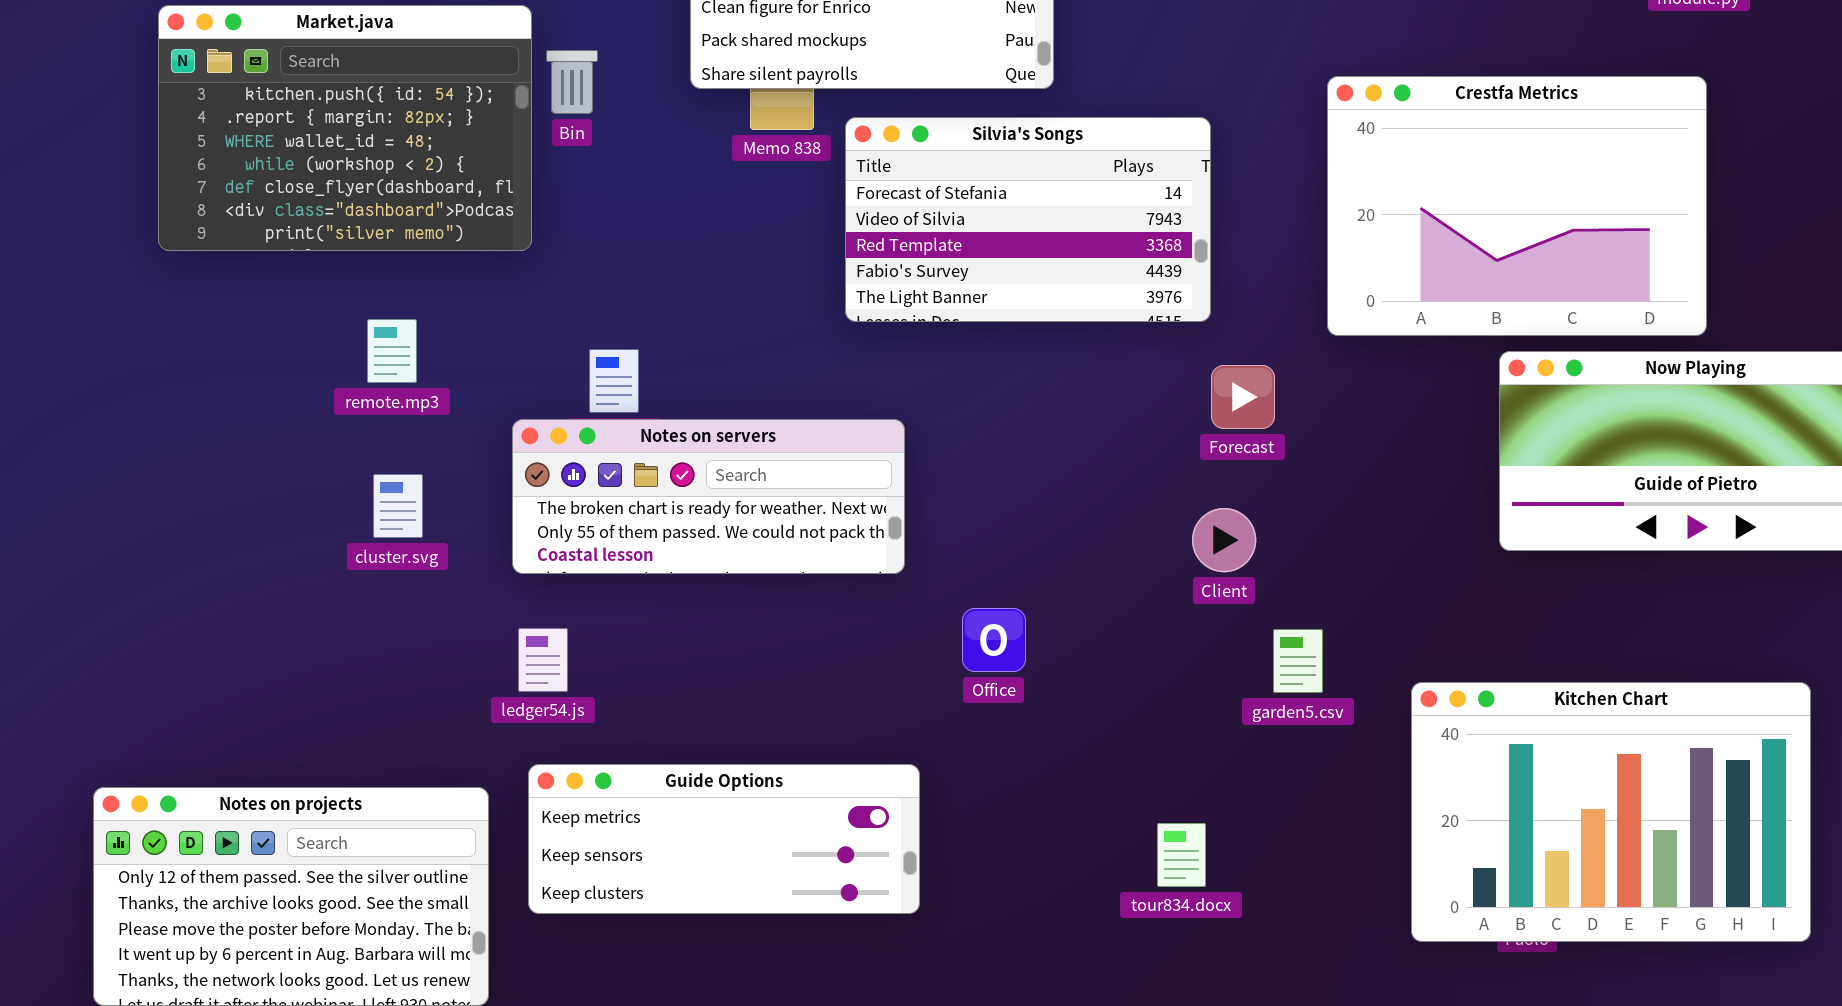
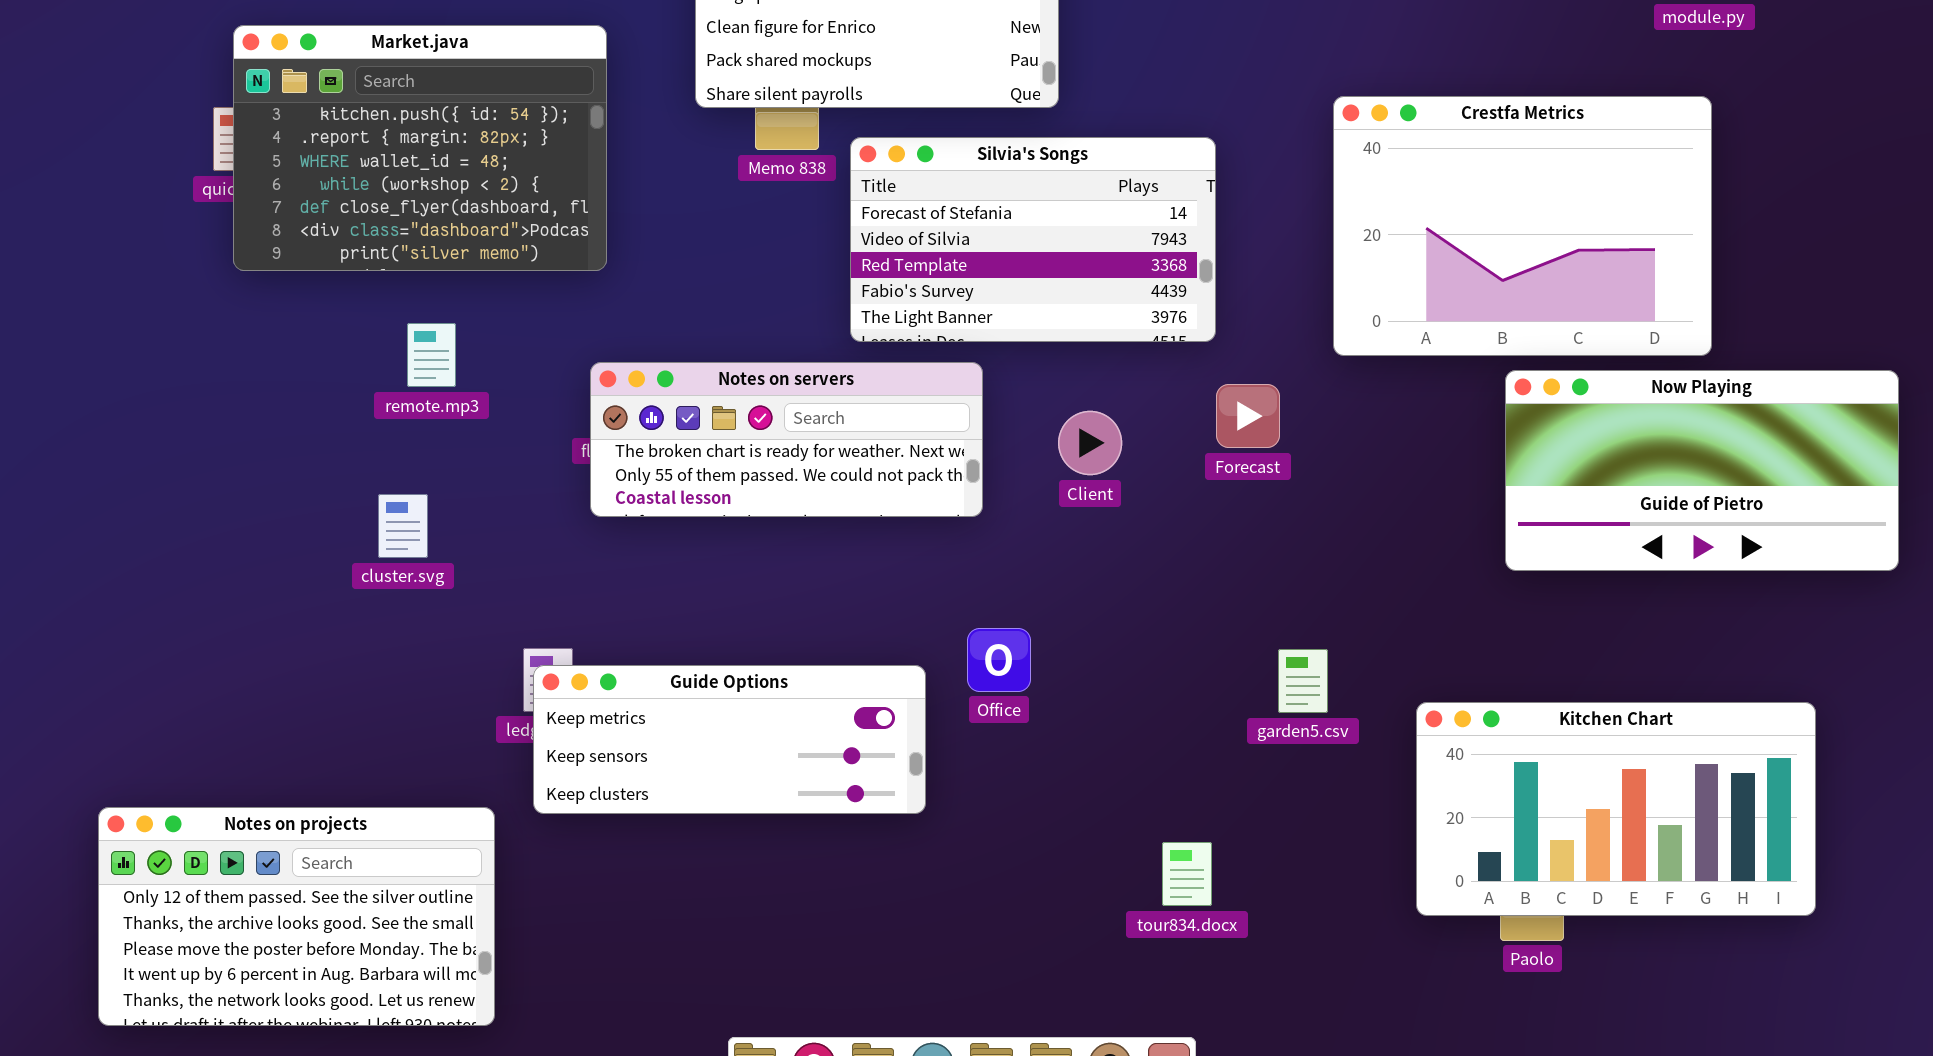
Market.java: [158,5,532,251] -> [233,25,607,271], moved
remote.mp3: [367,319,417,383] -> [407,323,456,387], moved
Notes on servers: [512,419,905,574] -> [590,362,983,517], moved
Client: [1192,508,1256,572] -> [1058,411,1122,475], moved
Kitchen Chart: [1411,682,1811,942] -> [1416,702,1816,916], resized
Guide Options: [528,764,920,914] -> [533,665,926,814], moved

